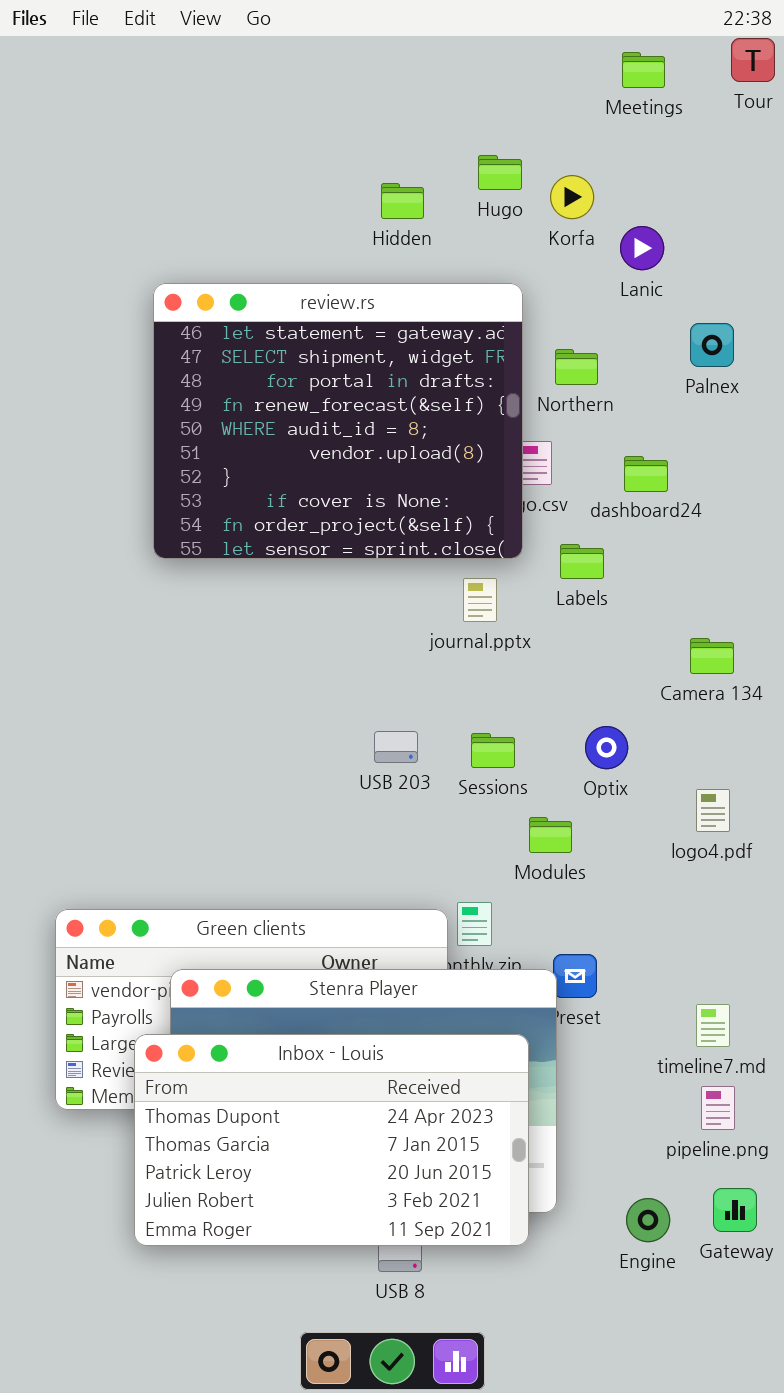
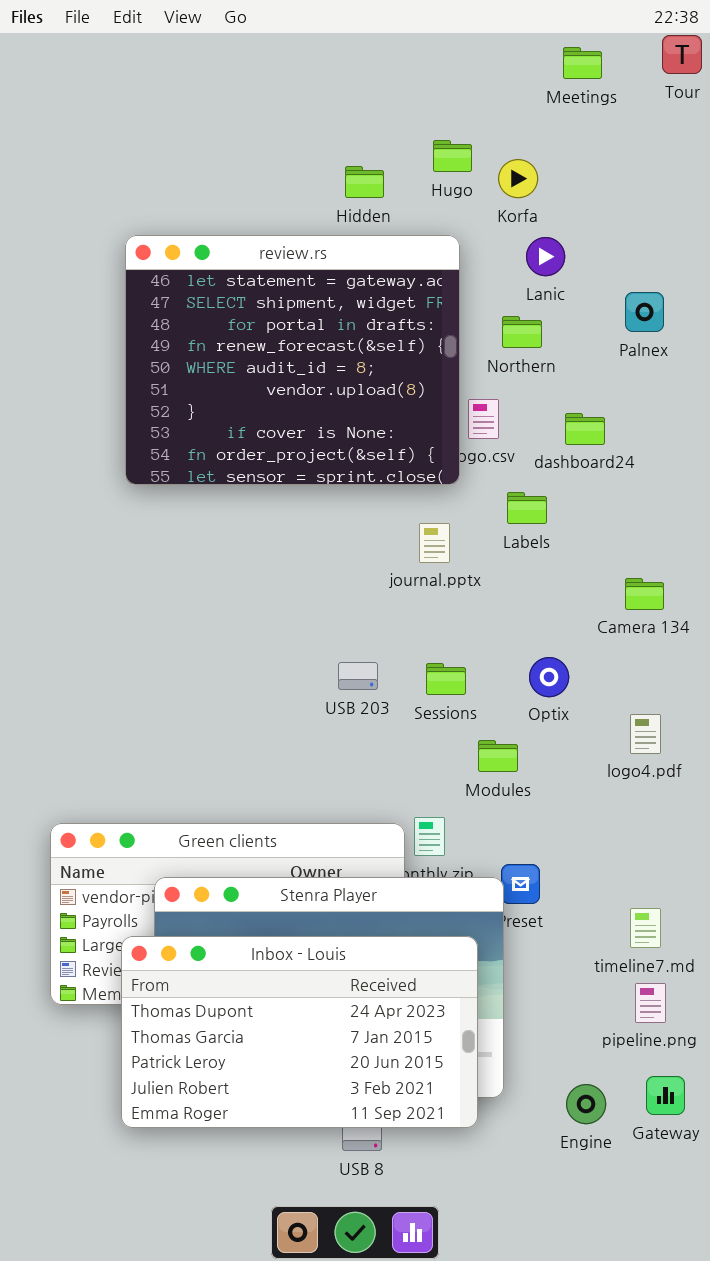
Lanic: [620,226,664,270] -> [526,237,565,276], moved
review.rs: [153,283,523,559] -> [125,235,460,485], moved

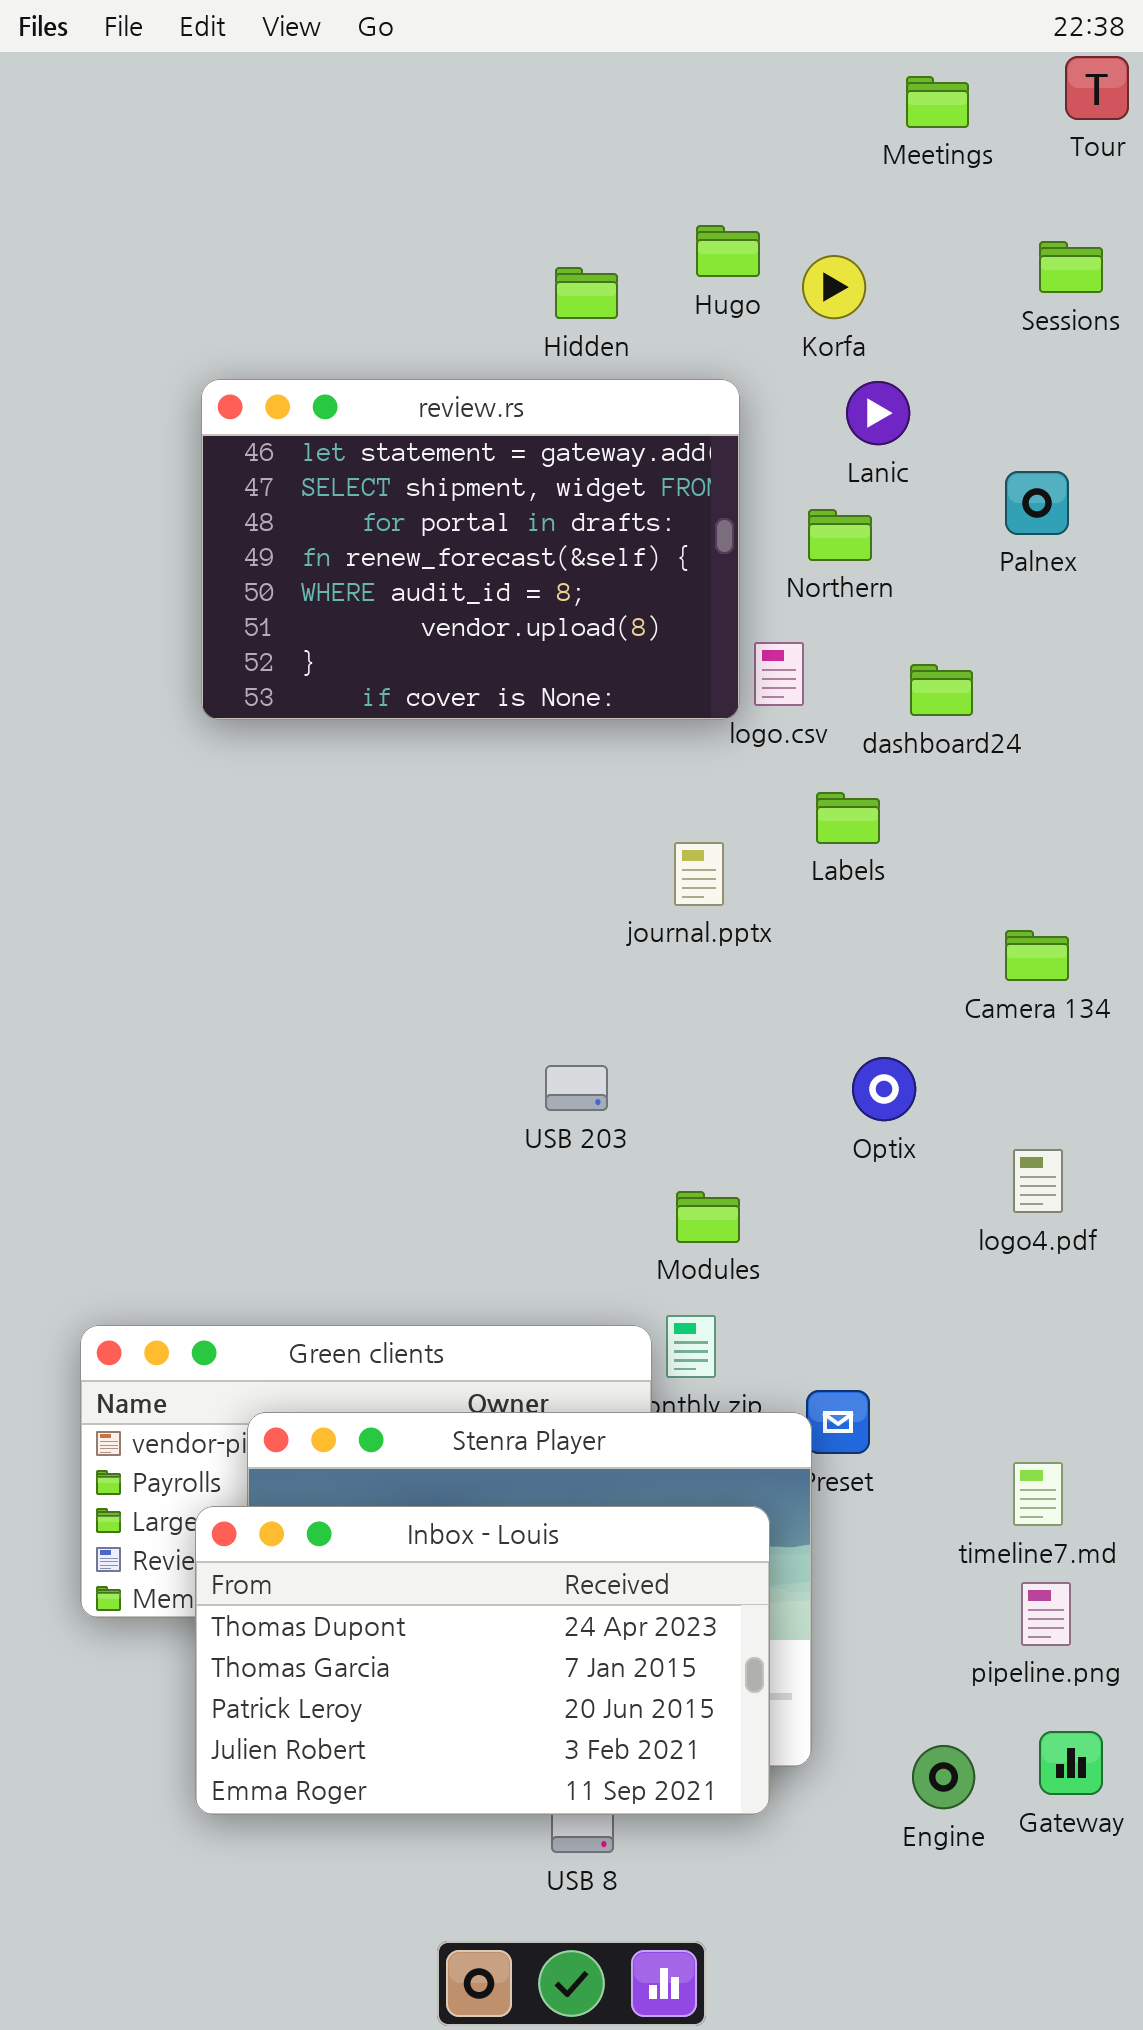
review.rs: [125,235,460,485] -> [201,379,740,720], resized
Sessions: [426,663,466,695] -> [1039,241,1103,293], moved
Modules: [478,740,518,772] -> [676,1191,740,1243], moved

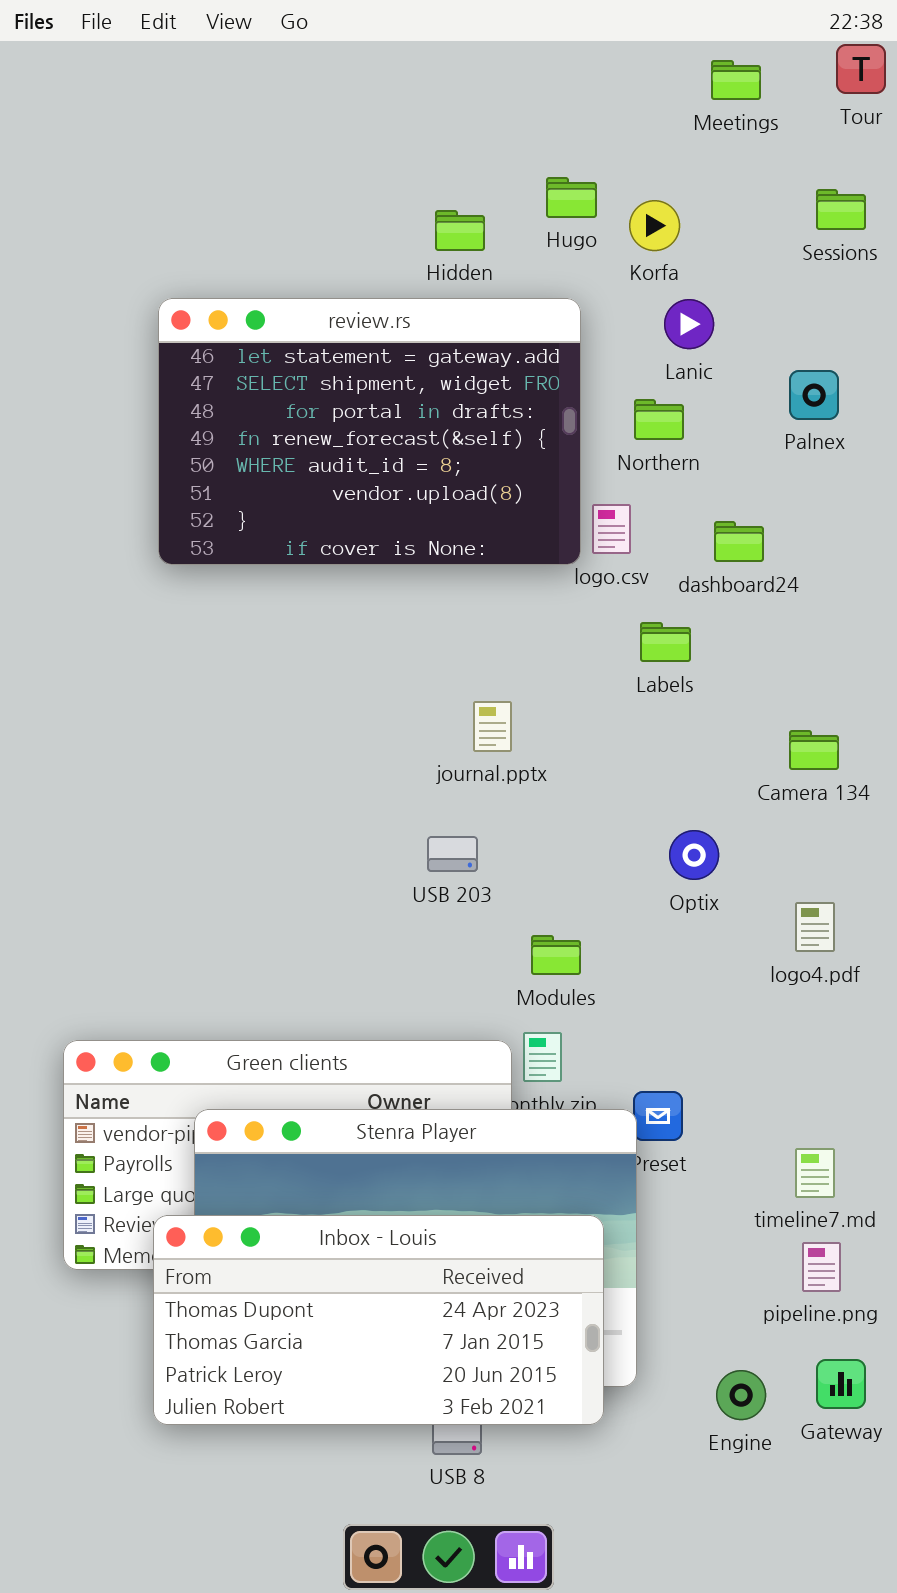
journal.pptx: [674,842,724,906] -> [473,701,512,752], moved
Inbox - Louis: [195,1506,770,1815] -> [153,1215,604,1425], resized

